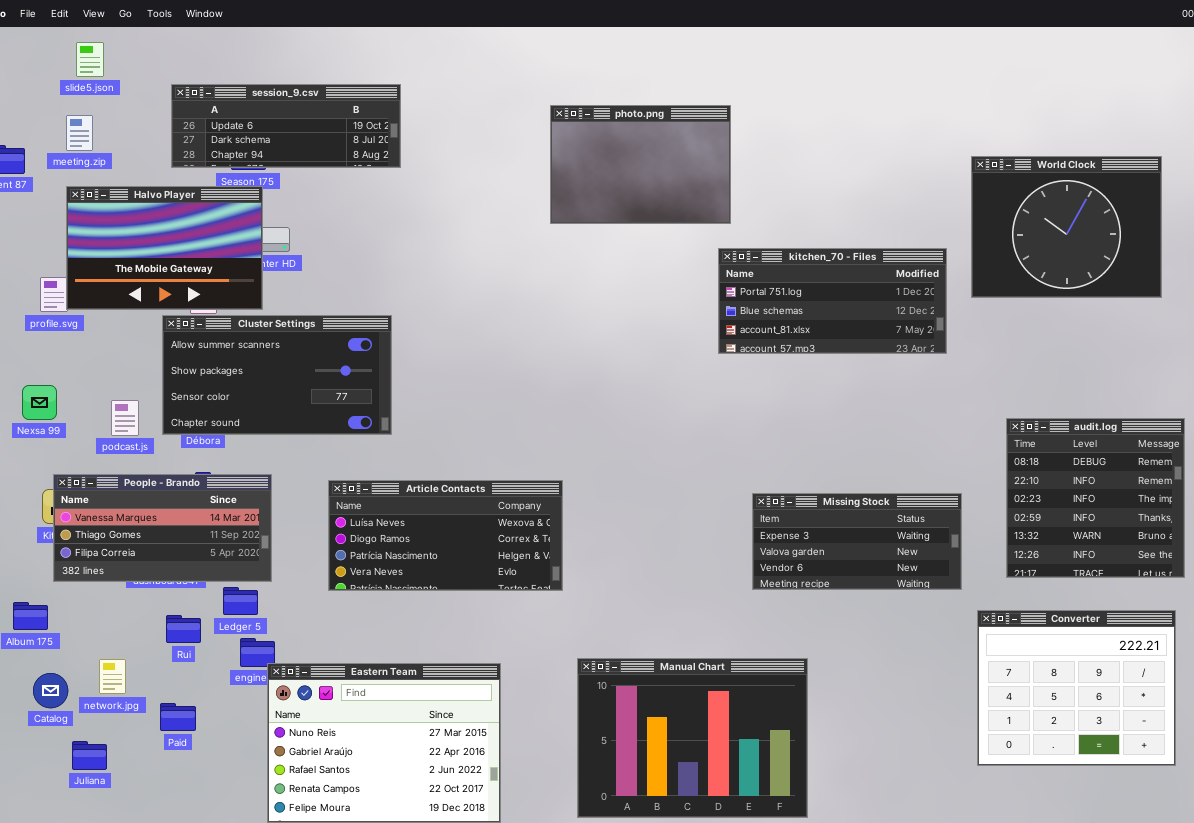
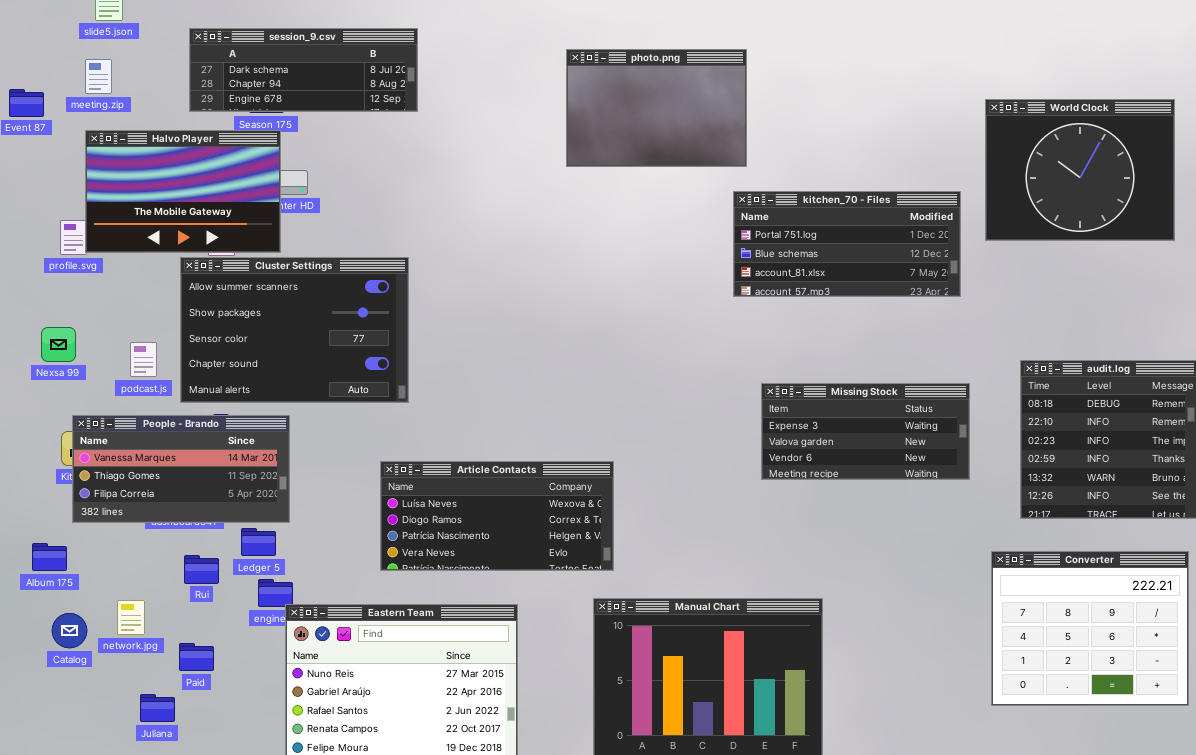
session_9.csv: [171,84,401,168] -> [189,28,418,112], scrolled down 1 row
Cluster Settings: [162,315,392,435] -> [180,257,409,403], resized
Article Contacts: [328,480,563,591] -> [380,461,614,571], moved
Missing Stock: [752,493,962,590] -> [761,383,970,480], moved
Juliana: [72,741,107,770] -> [140,694,175,722], moved

